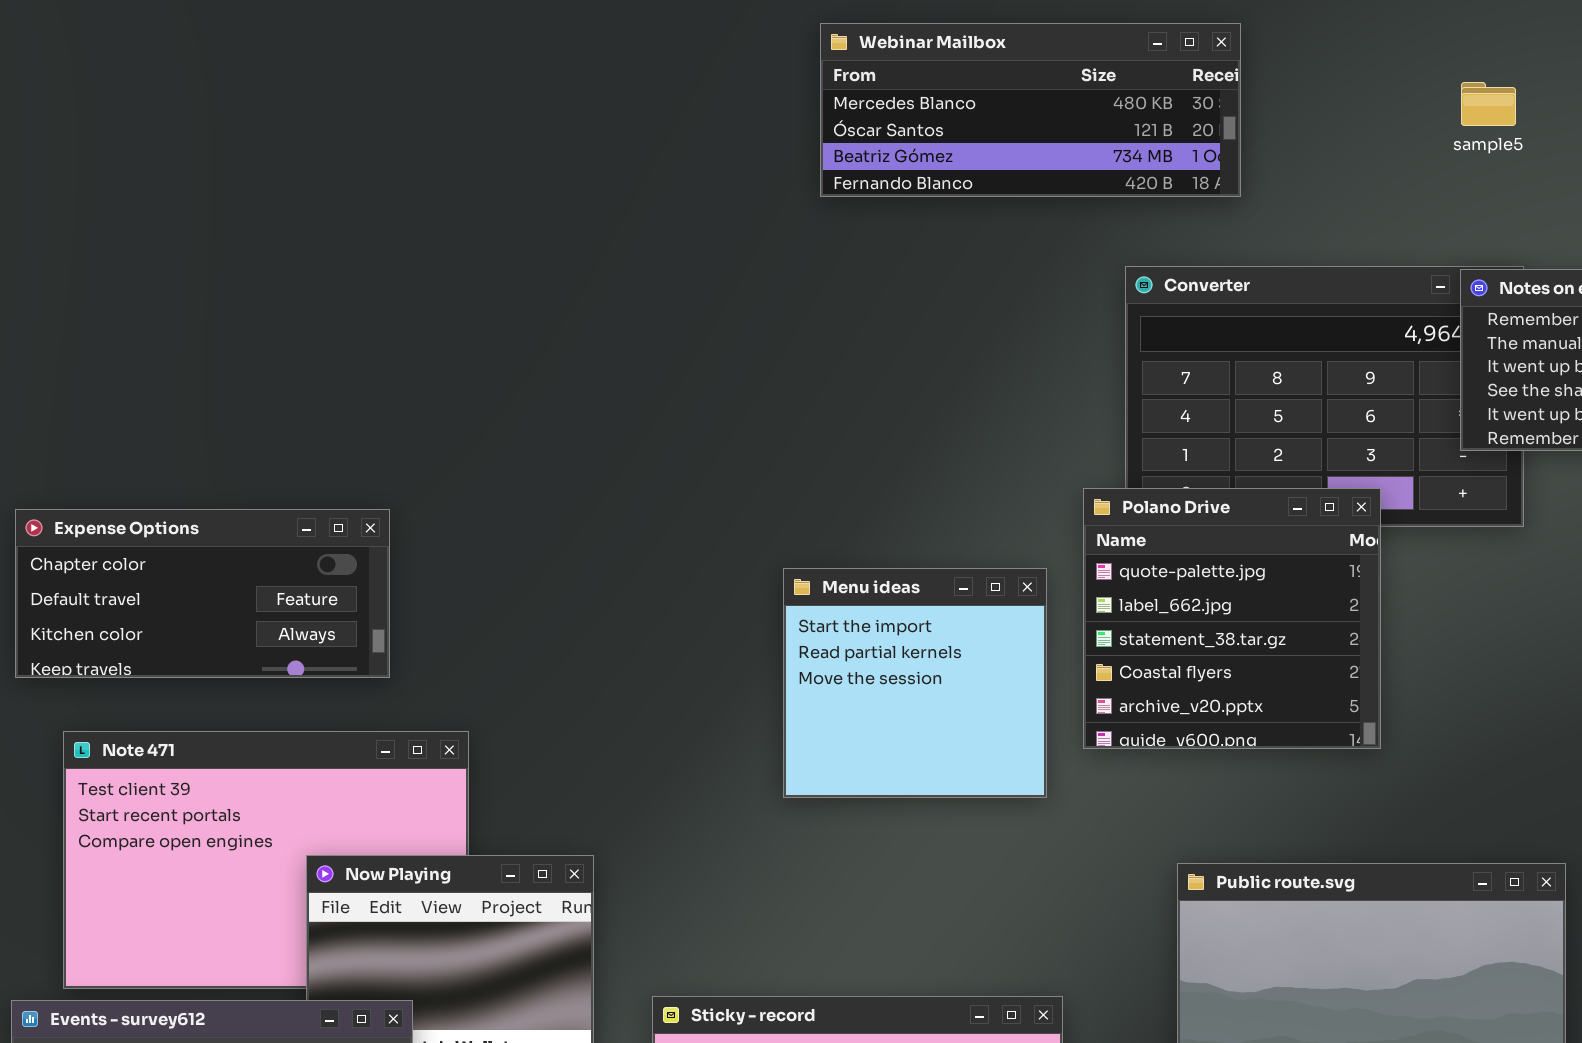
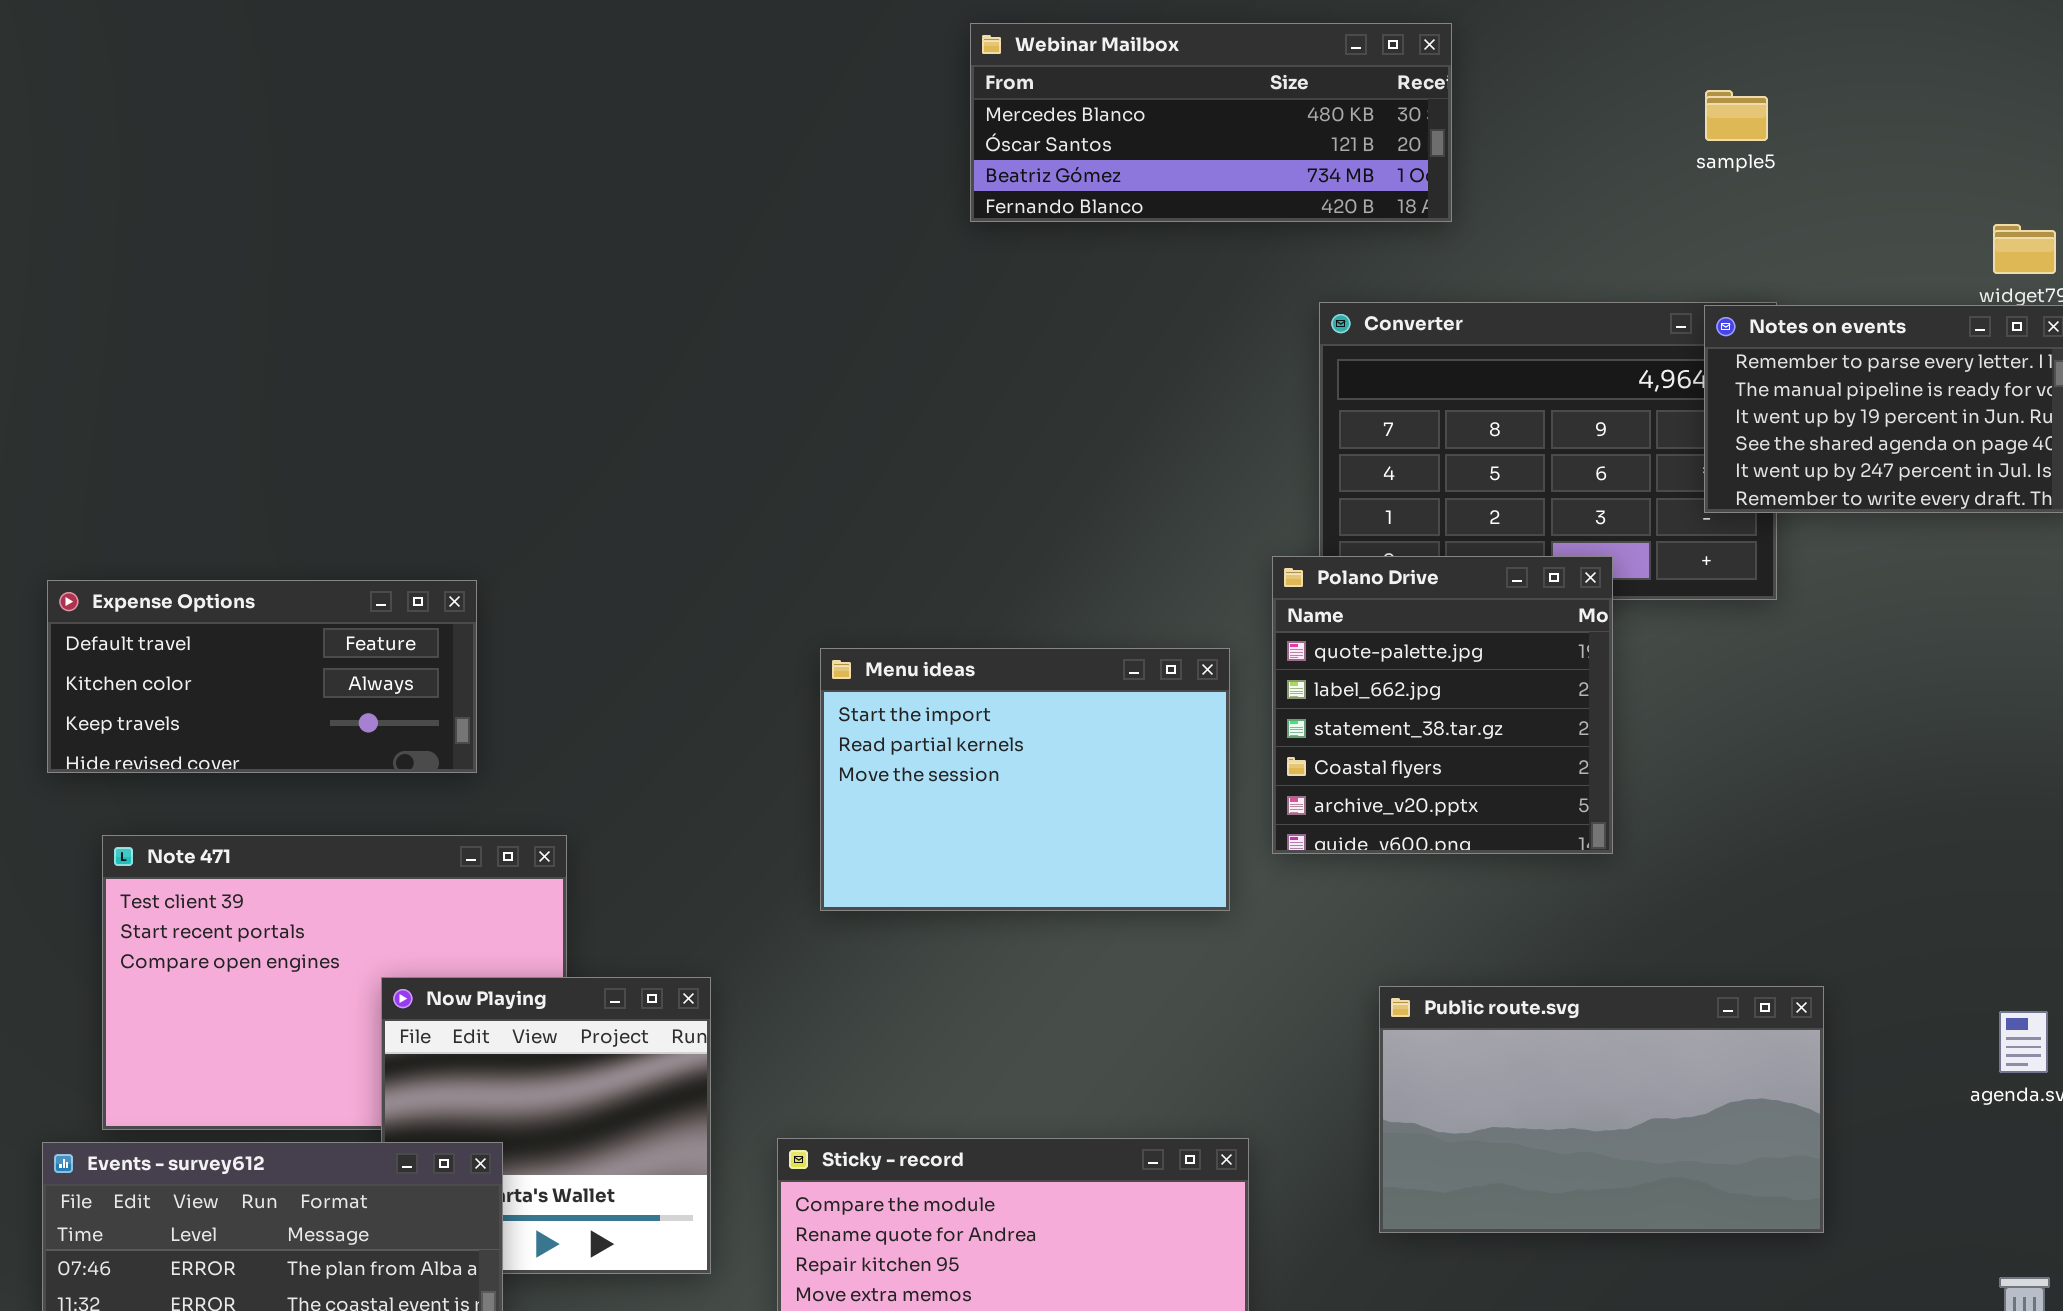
Expense Options: [15,509,390,678] -> [47,580,477,773], scrolled down 1 row
Menu ideas: [783,568,1047,798] -> [820,648,1230,911], resized

